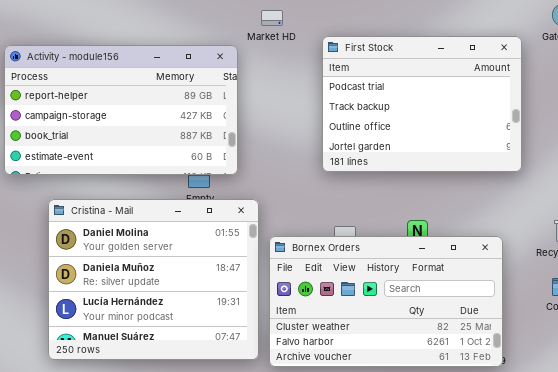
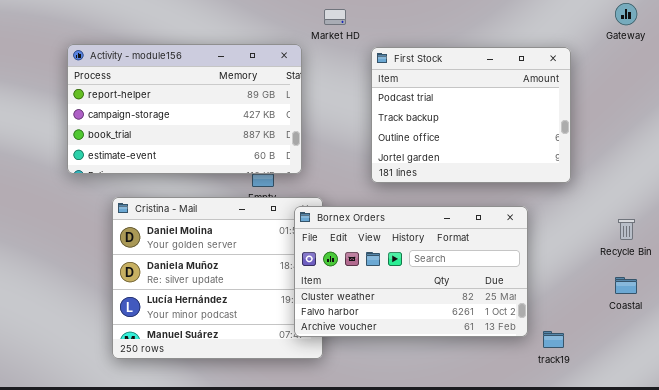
First Stock: [322,36,522,172] -> [371,47,571,183], moved
Bornex Orders: [269,236,503,367] -> [294,206,528,337], moved

